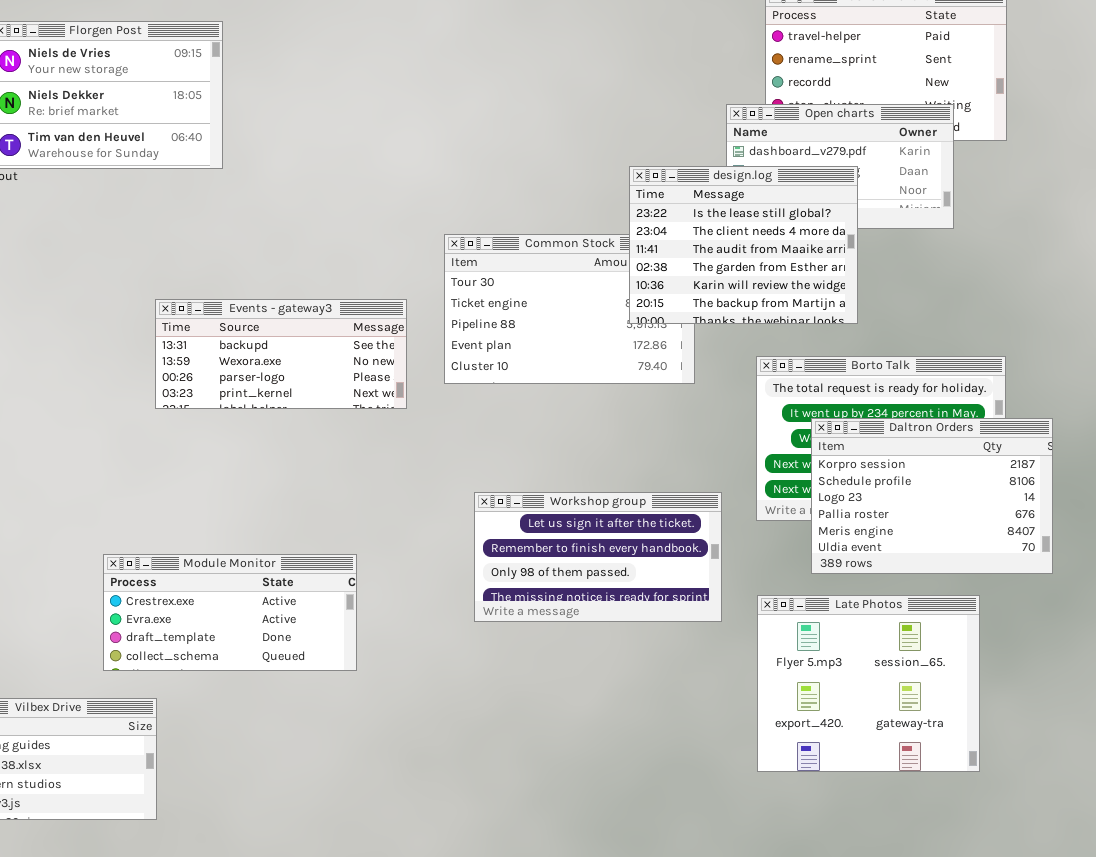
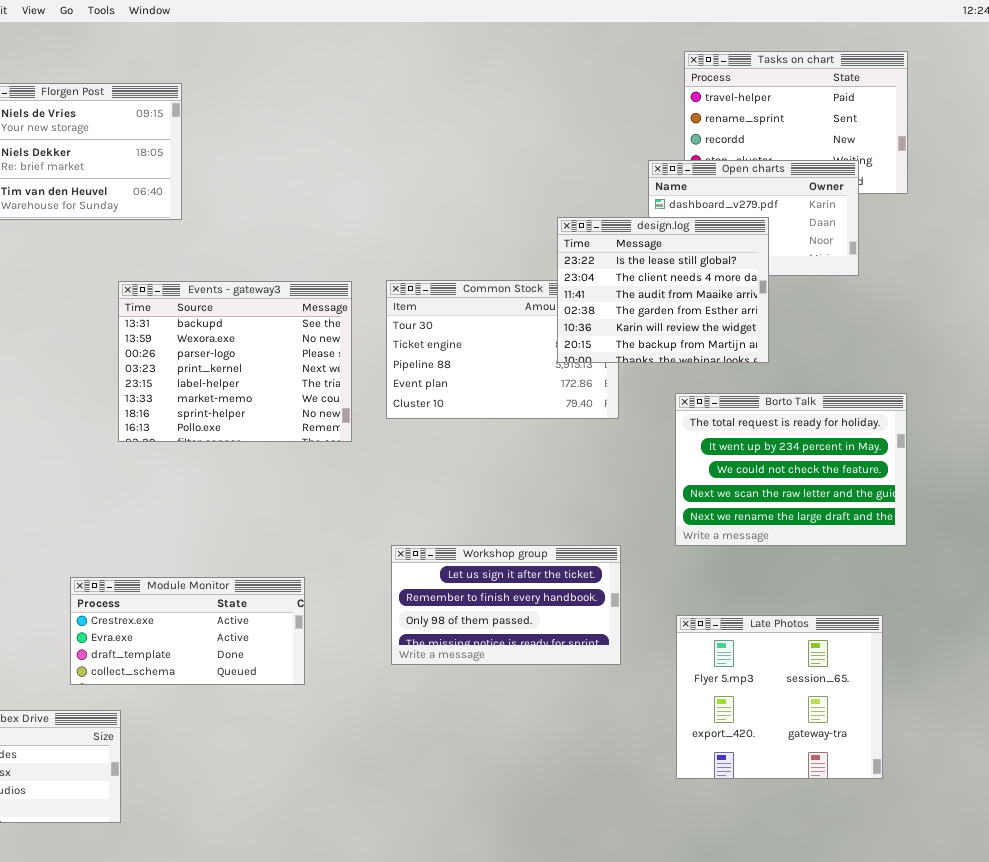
Events - gateway3: [155,299,407,409] -> [118,281,352,442], resized
Daltron Orders: [811,418,1053,574] -> none, closed
Workshop group: [474,492,722,622] -> [391,545,621,665], moved

